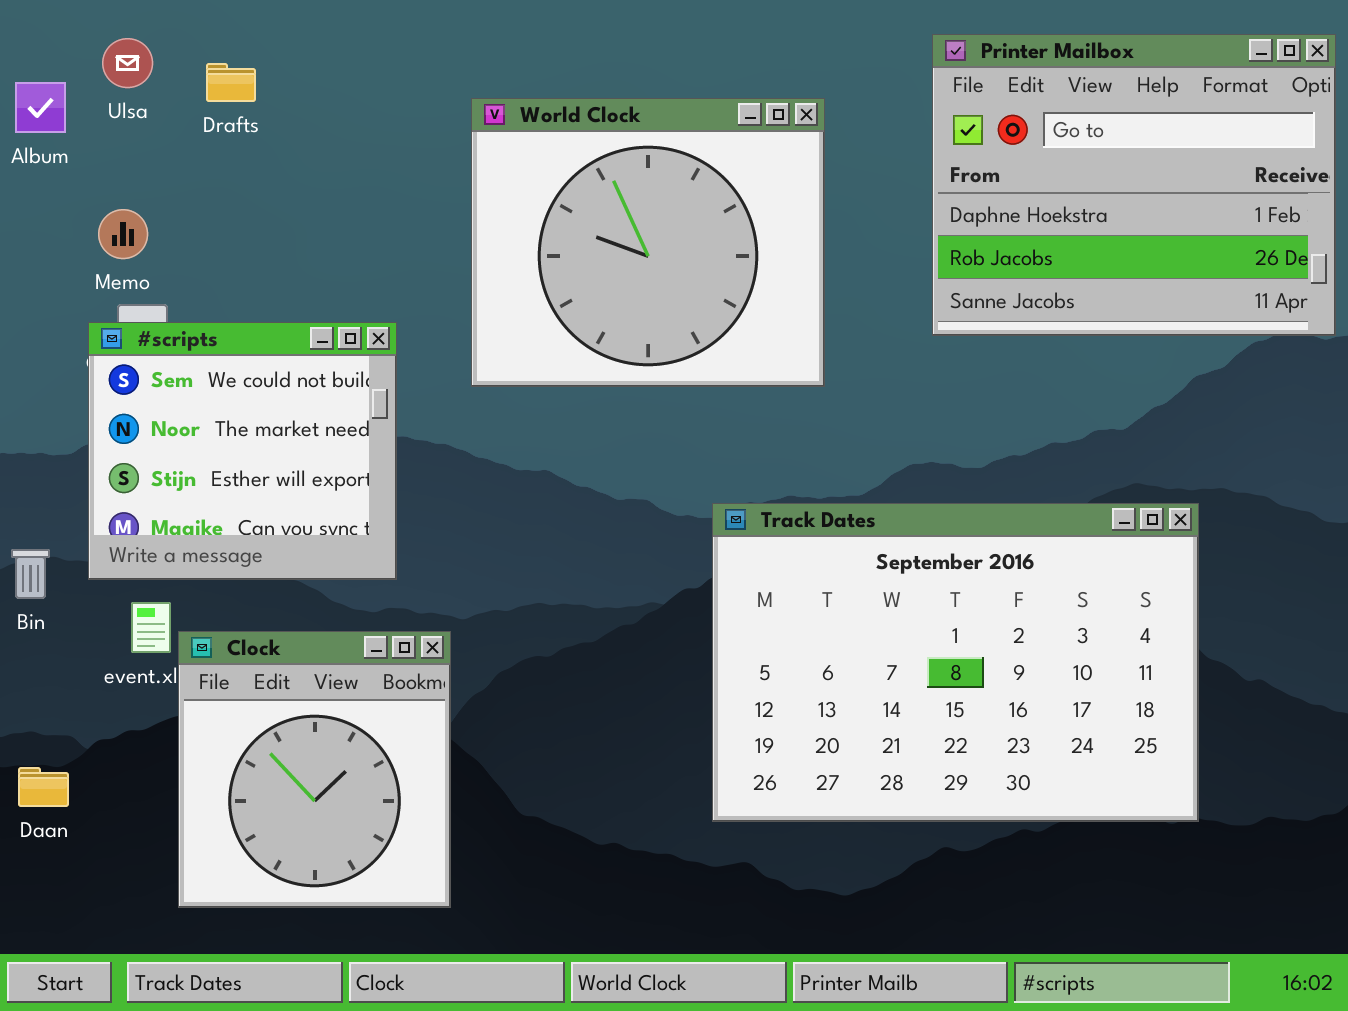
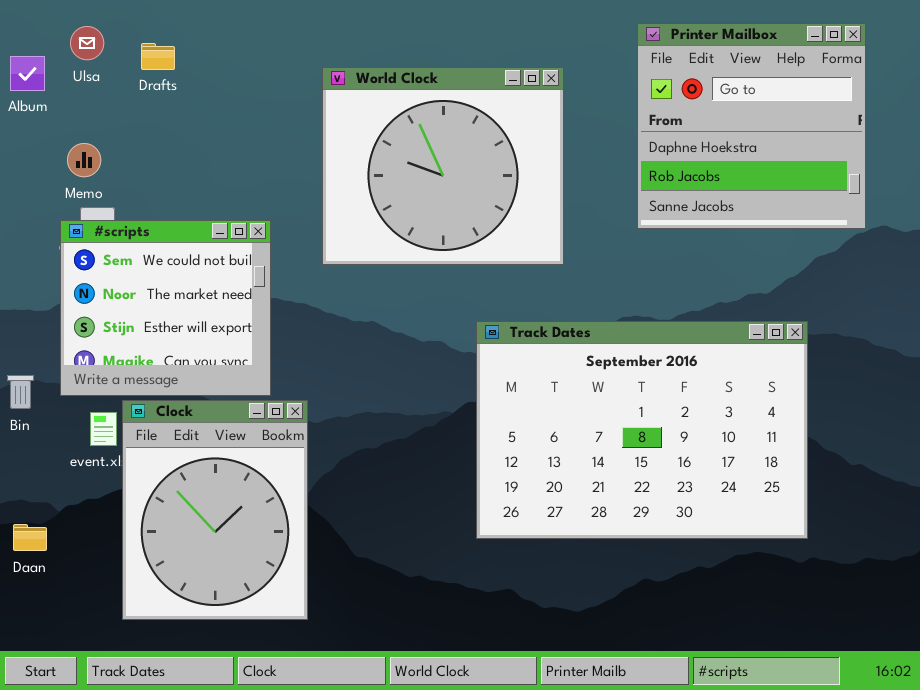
Printer Mailbox: [932,34,1336,336] -> [637,23,866,229], resized
Track Dates: [712,503,1199,822] -> [476,321,808,539], moved
Clock: [178,631,451,908] -> [122,400,308,620], resized

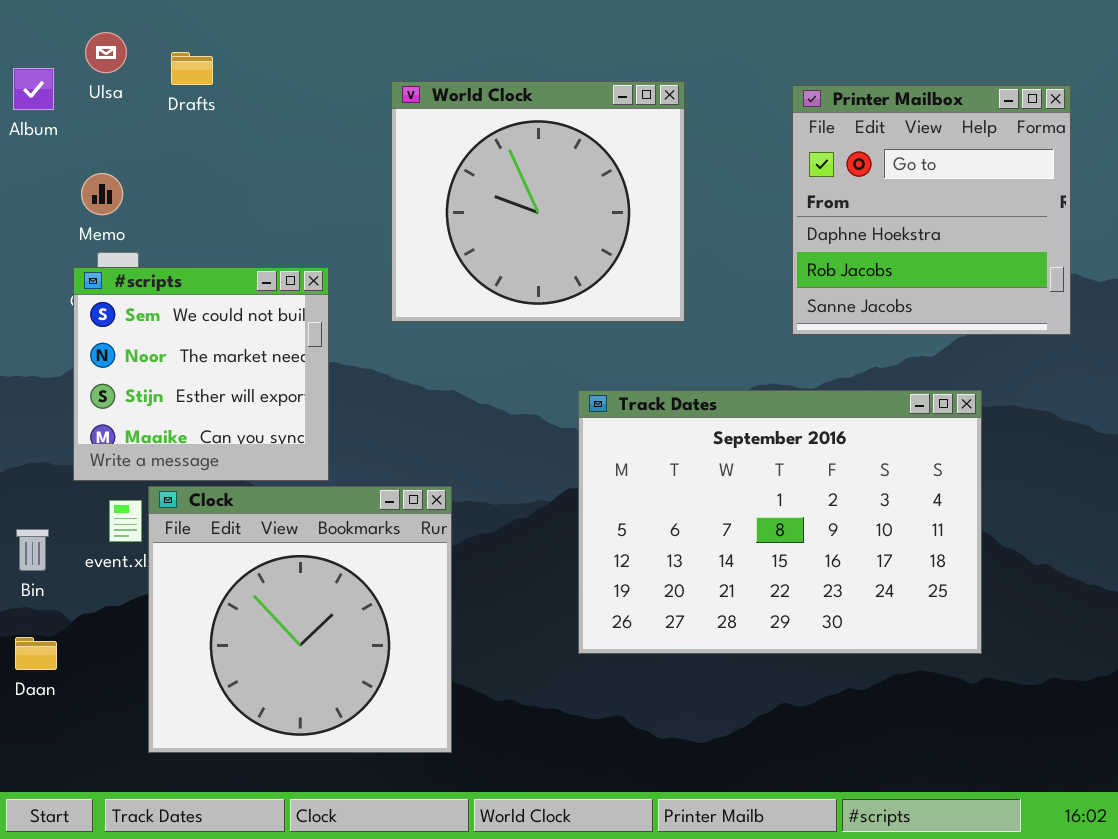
Printer Mailbox: [637,23,866,229] -> [792,85,1071,335], moved
Bin: [7,375,34,409] -> [16,529,49,571], moved
Clock: [122,400,308,620] -> [148,486,452,753], resized

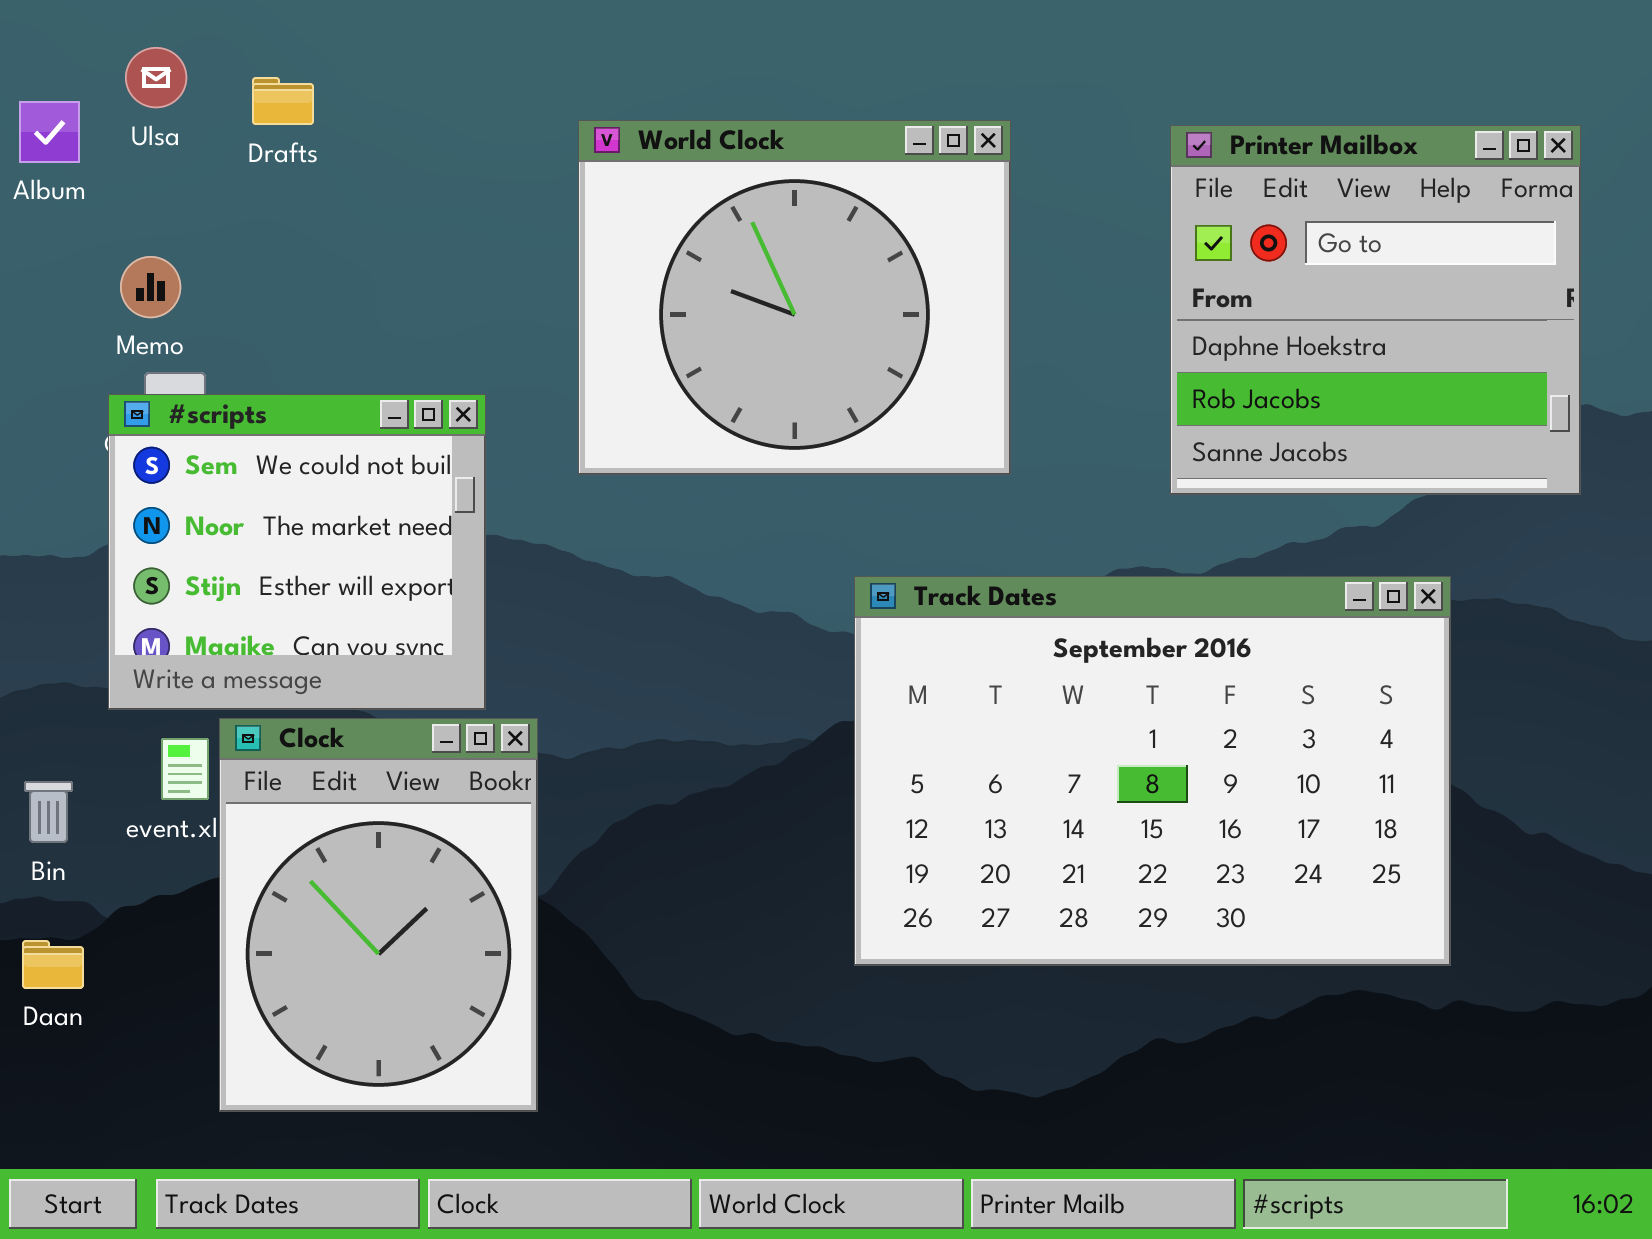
Clock: [148,486,452,753] -> [219,718,538,1112], resized

